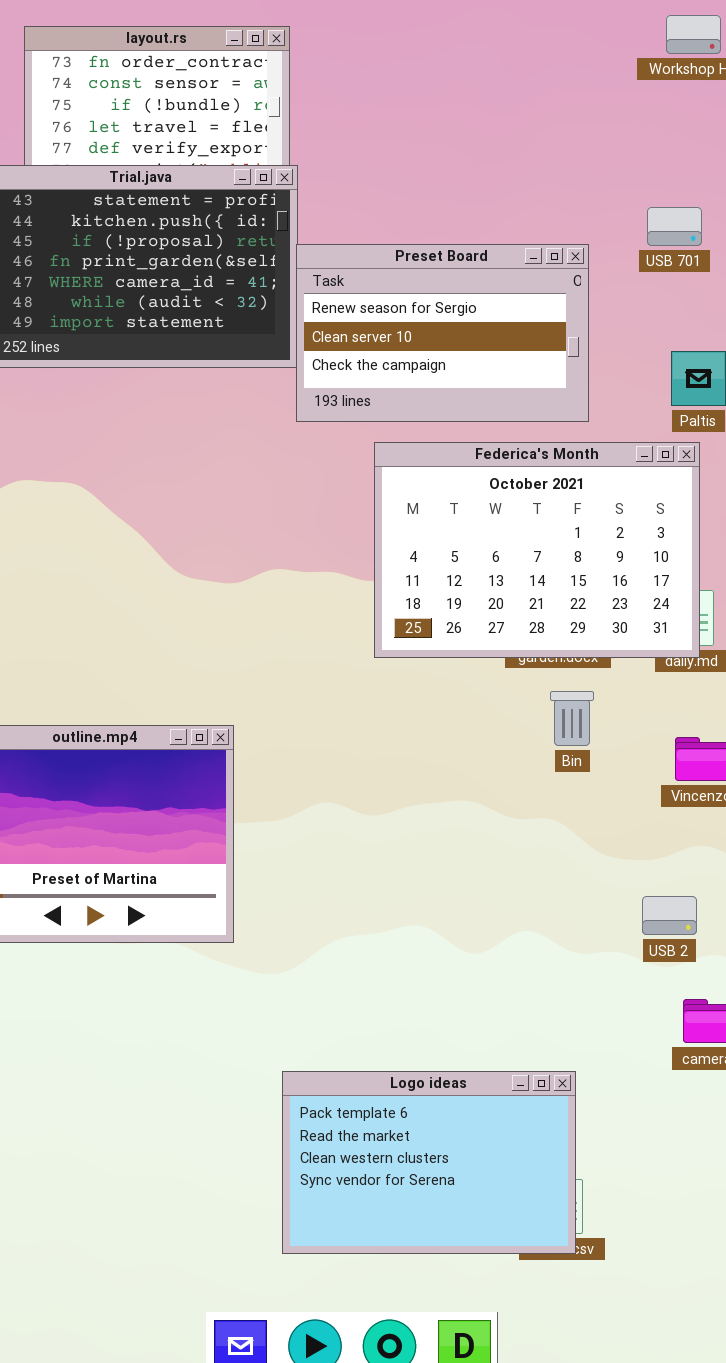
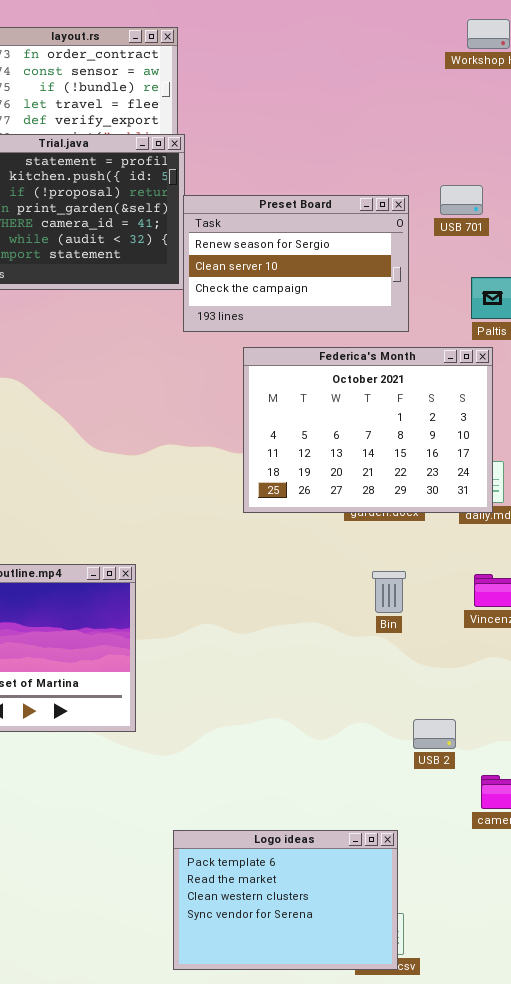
USB 701: [647,207,702,246] -> [440,185,483,215], moved
Bin: [550,691,594,746] -> [372,571,406,613], moved
USB 2: [642,896,697,935] -> [413,719,456,749], moved

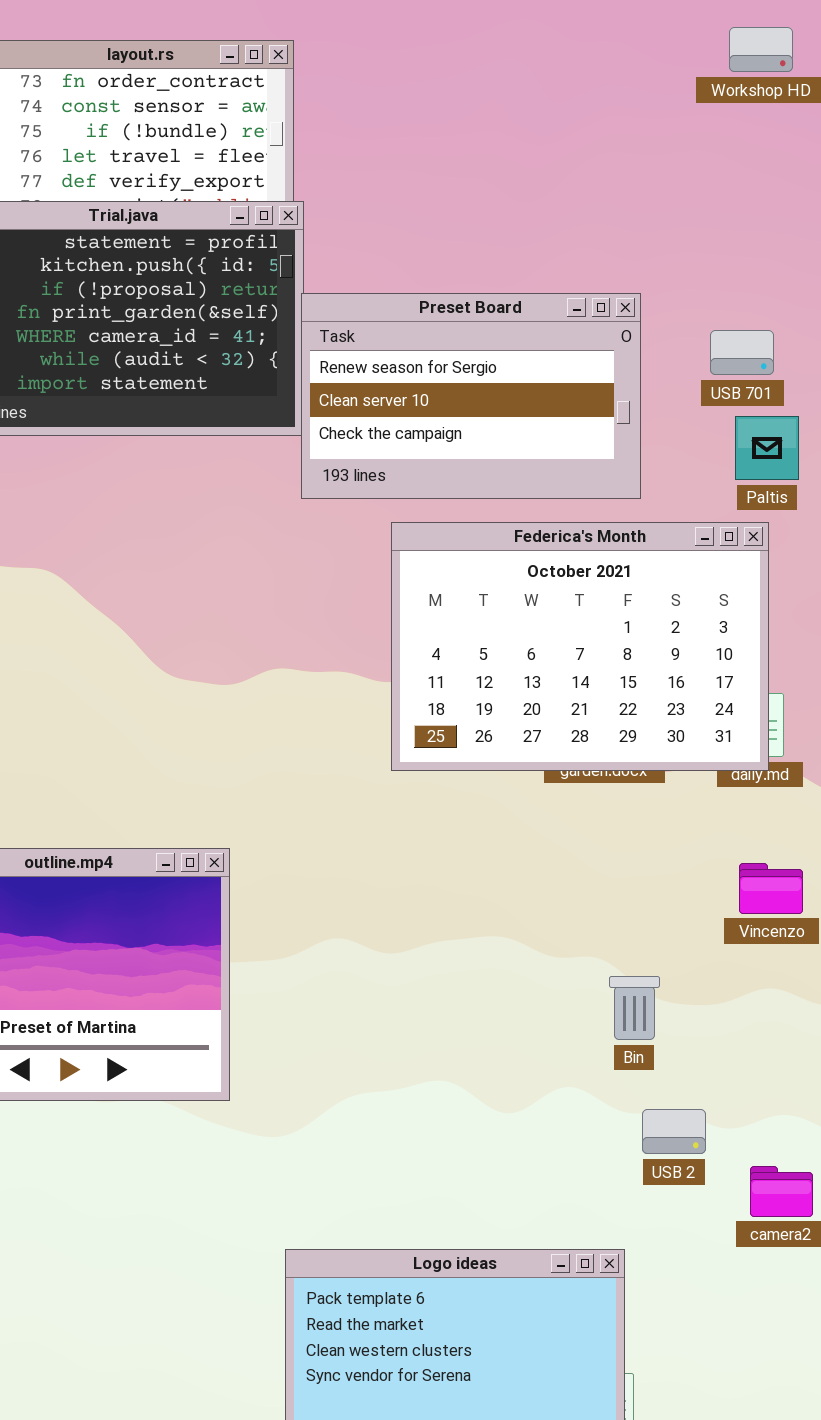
USB 701: [440,185,483,215] -> [710,330,774,375], moved
Bin: [372,571,406,613] -> [609,976,660,1040], moved
USB 2: [413,719,456,749] -> [642,1109,706,1154], moved

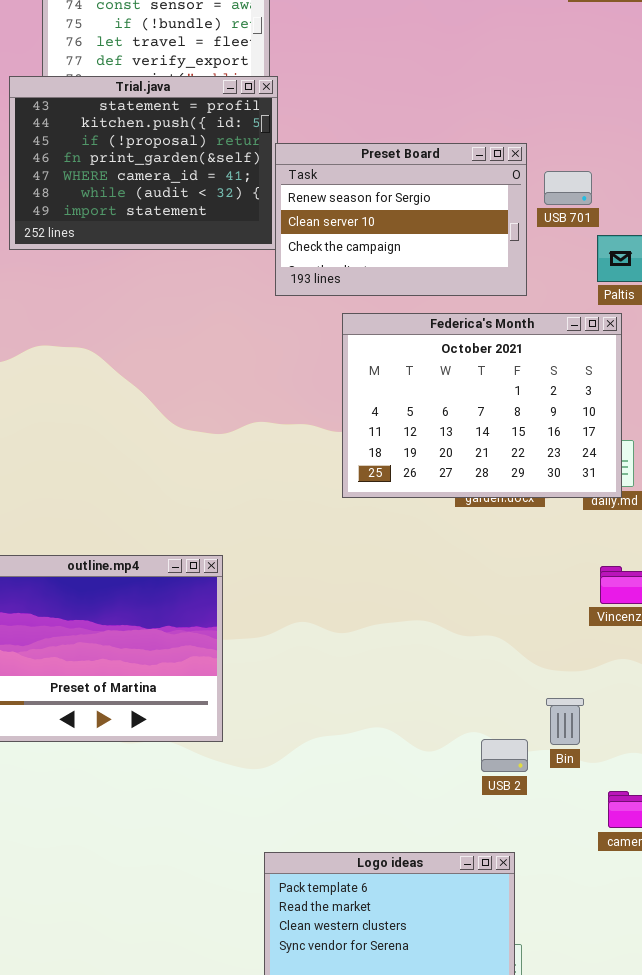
USB 701: [710,330,774,375] -> [544,171,592,205], moved
Bin: [609,976,660,1040] -> [546,698,584,745], moved
USB 2: [642,1109,706,1154] -> [481,739,528,772], moved

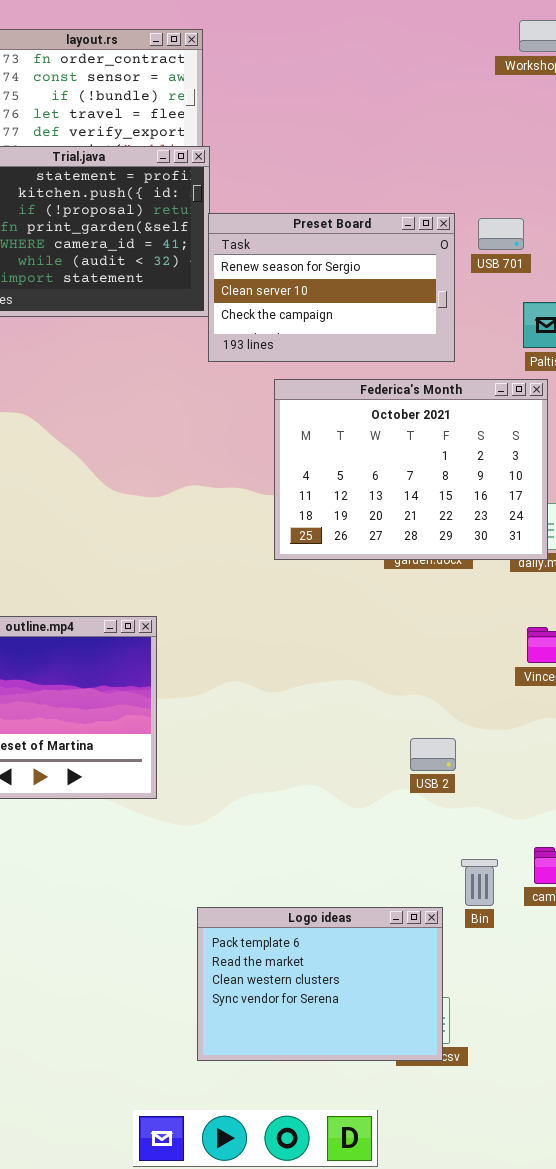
USB 701: [544,171,592,205] -> [478,218,524,250], moved
Bin: [546,698,584,745] -> [461,859,498,906], moved
USB 2: [481,739,528,772] -> [410,738,456,771], moved

